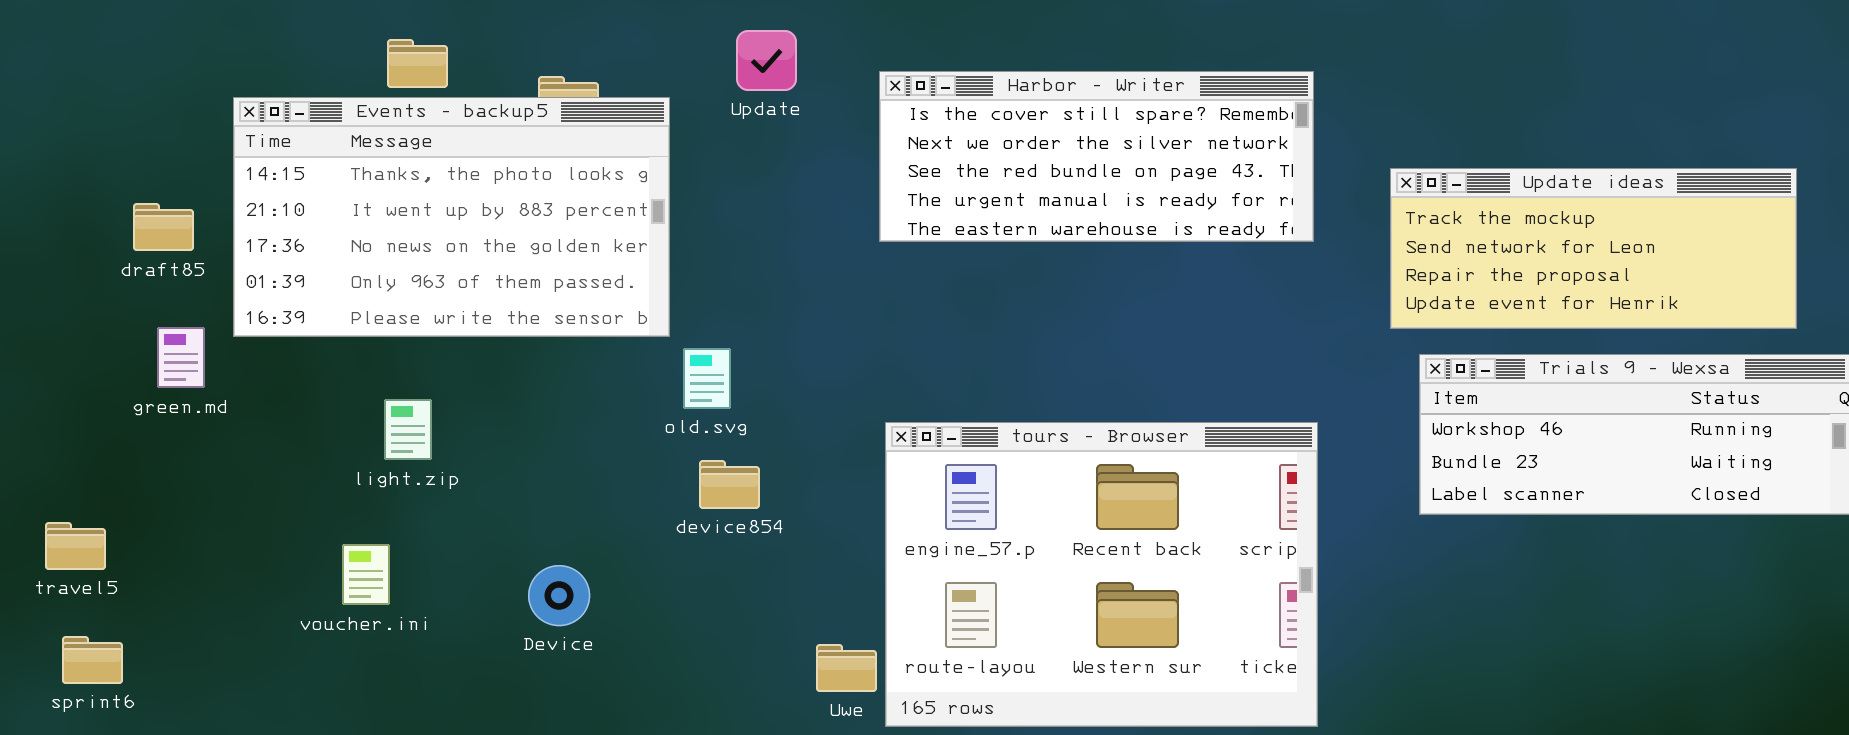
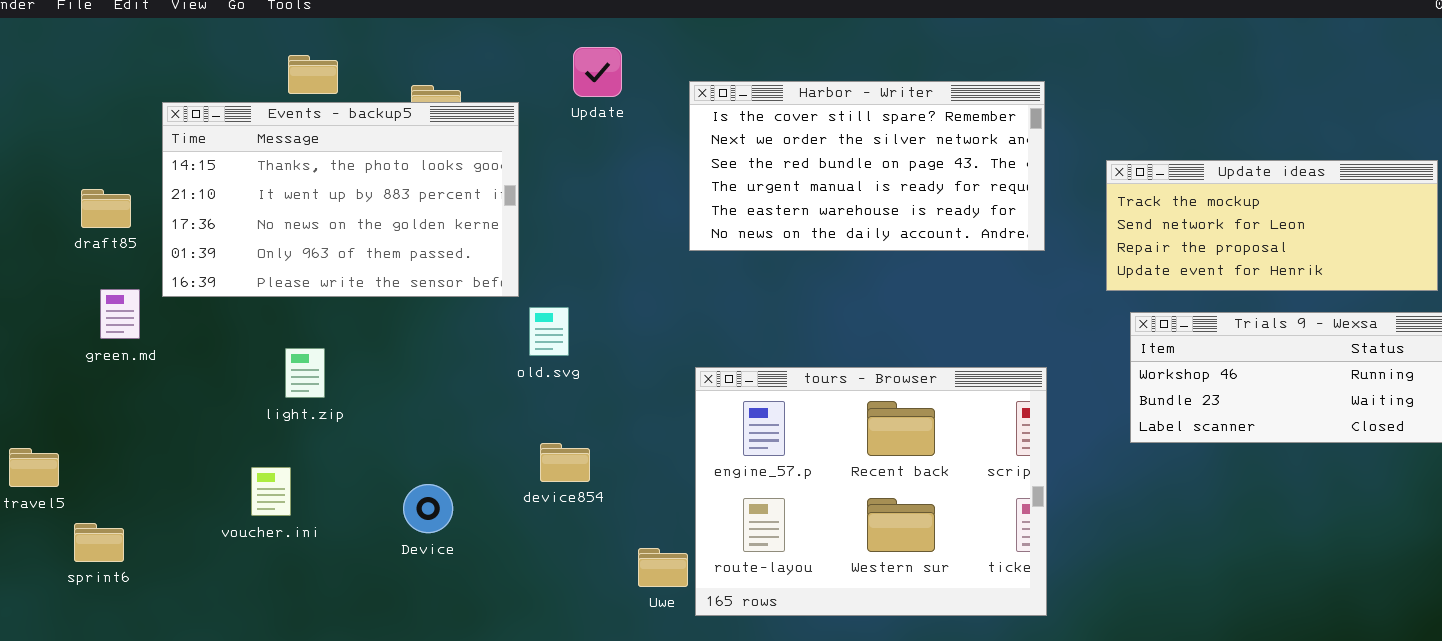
Harbor - Writer: [879,71,1314,242] -> [689,81,1045,251], resized
device854: [699,460,760,509] -> [540,443,590,482], moved
sprint6: [62,636,123,684] -> [74,523,124,562], moved

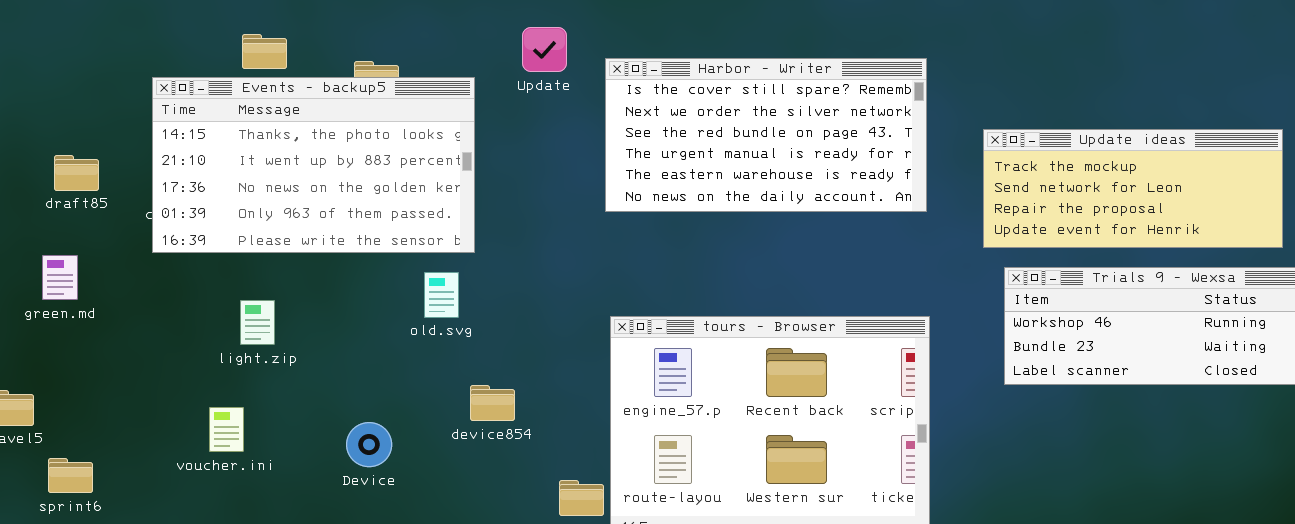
Update: [573,47,622,97] -> [522,27,567,72], moved
Events - backup5: [162,102,519,297] -> [152,77,475,253], moved
green.md: [100,289,140,339] -> [42,255,78,300], moved
old.svg: [529,307,569,356] -> [424,272,459,318], moved

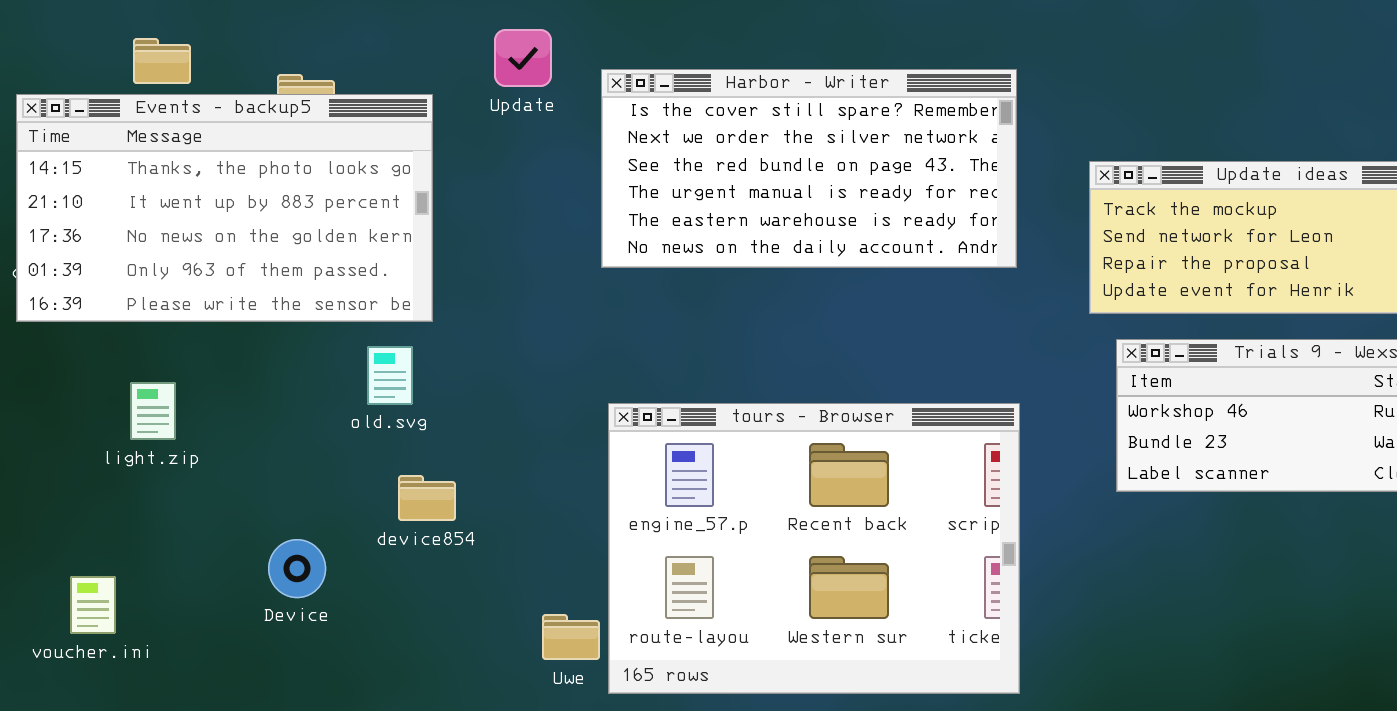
device854: [470,385,515,421] -> [398,475,456,521], moved
voucher.ini: [209,407,244,452] -> [70,576,116,634], moved

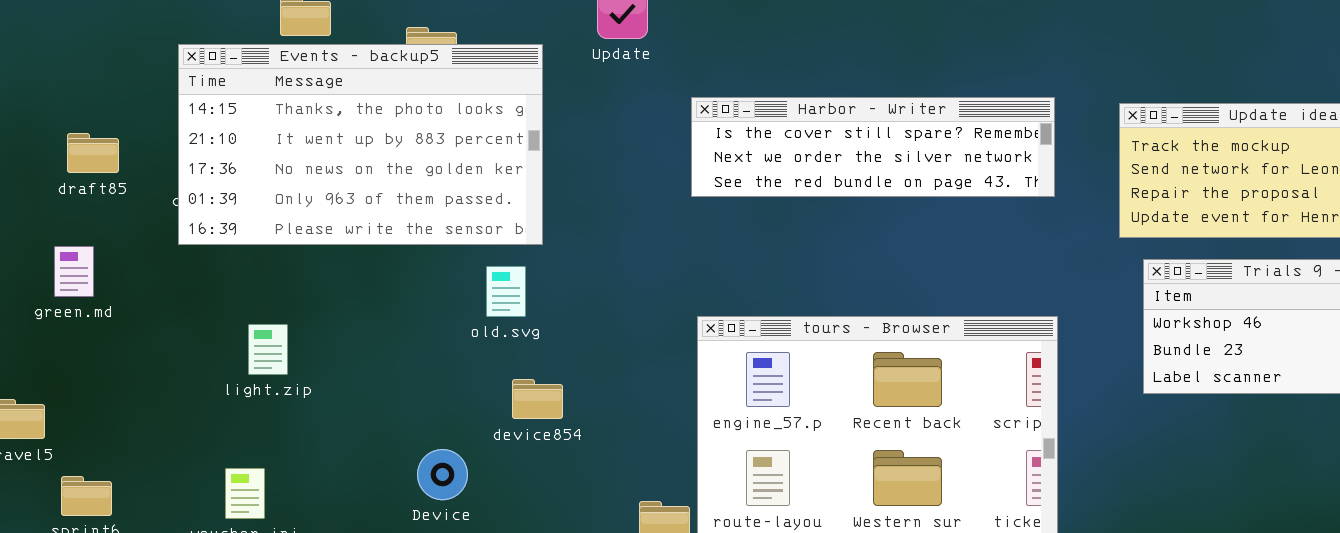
Harbor - Writer: [601,69,1017,268] -> [691,97,1055,197], resized
light.zip: [130,382,176,440] -> [248,324,288,375], moved
Device: [268,539,326,598] -> [417,449,468,500], moved

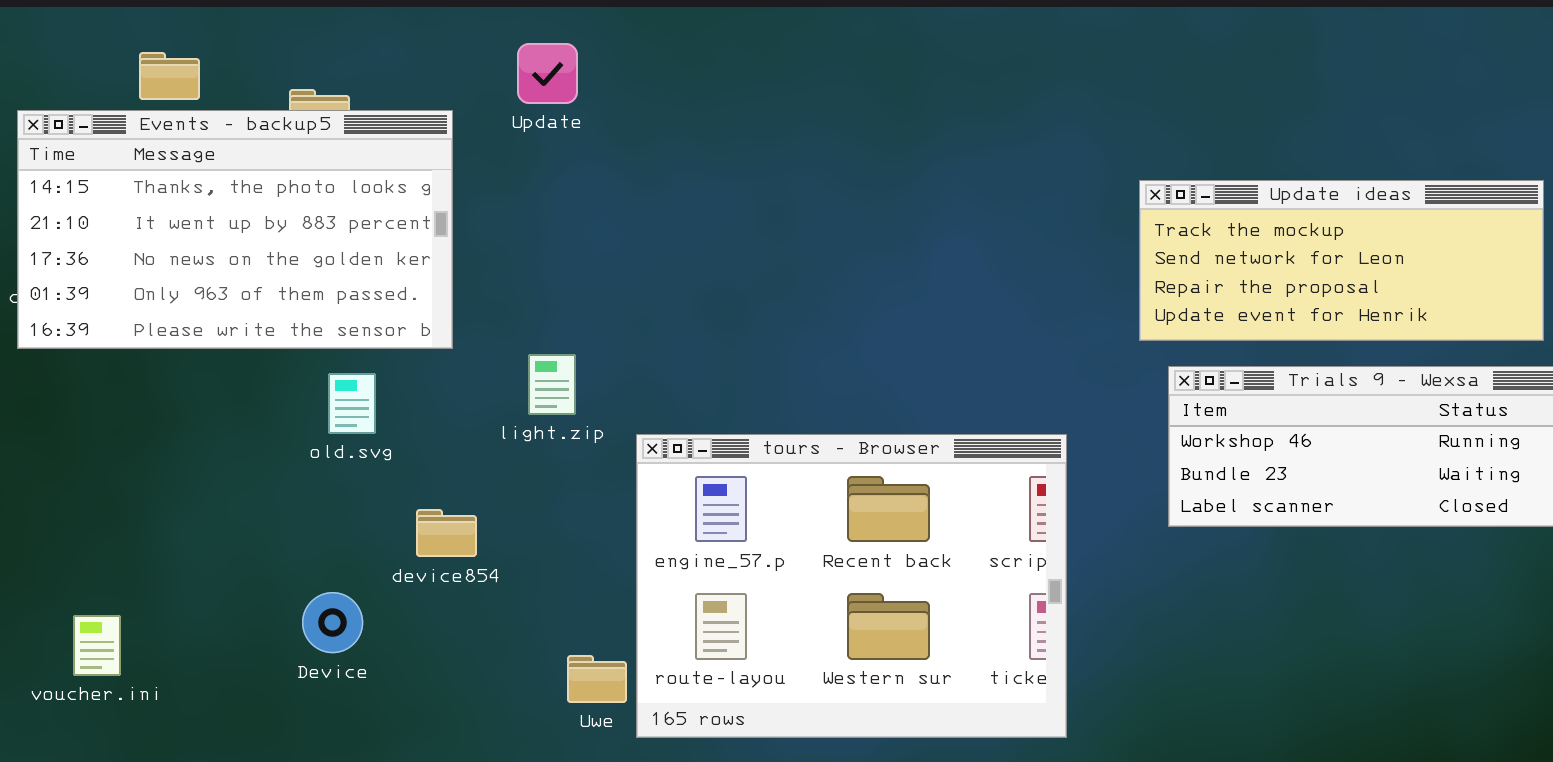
Harbor - Writer: [691,97,1055,197] -> none, closed
old.svg: [486,266,526,317] -> [328,373,376,434], moved
light.zip: [248,324,288,375] -> [528,354,576,415], moved

